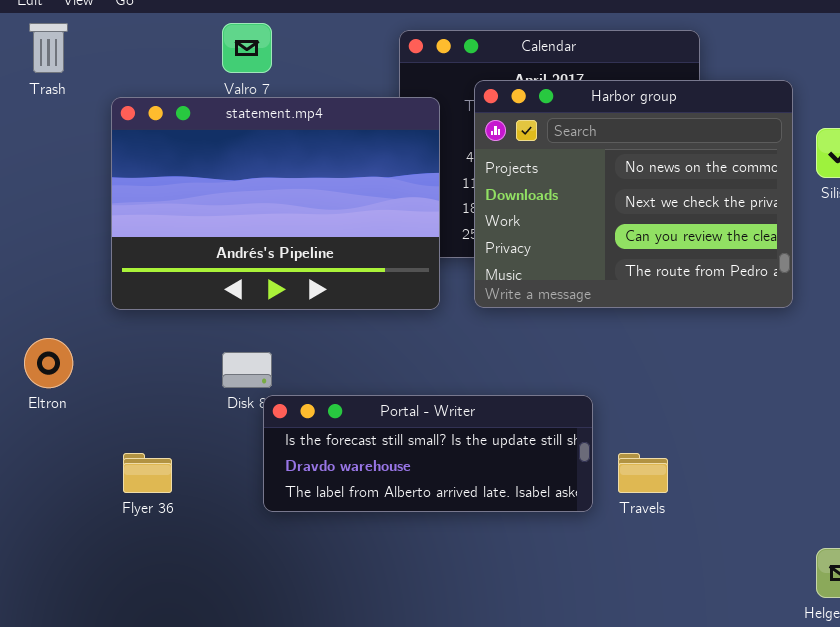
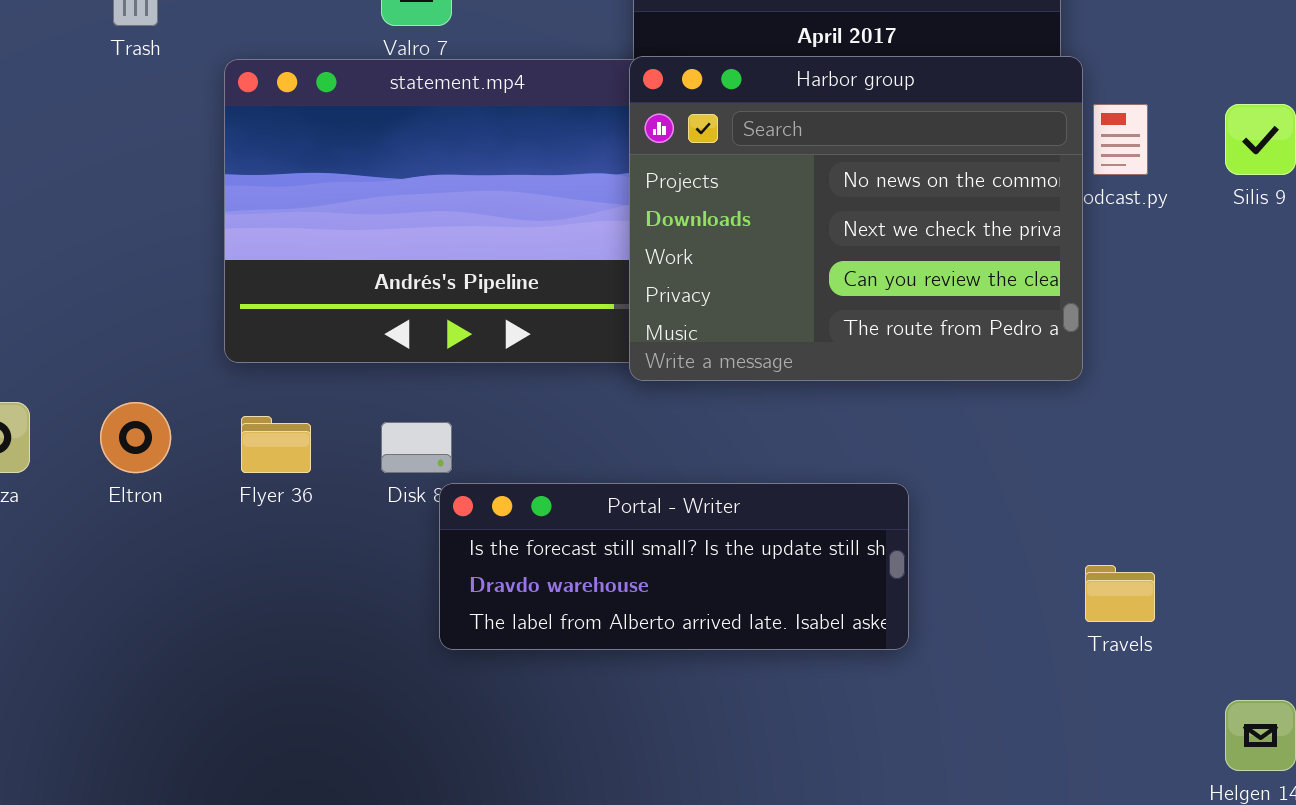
Harbor group: [474,80,793,308] -> [629,56,1083,381], moved
Flyer 36: [123,453,172,493] -> [241,416,311,473], moved
Travels: [618,453,668,493] -> [1085,565,1155,622], moved

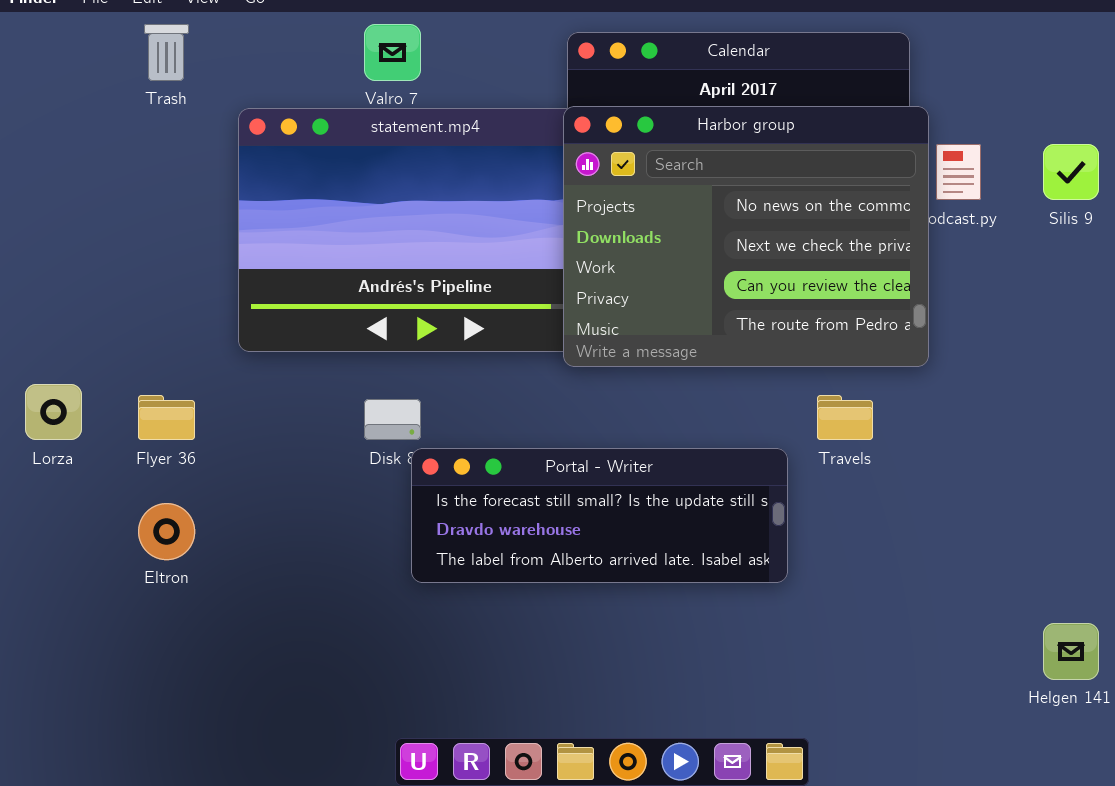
Eltron: [100,402,171,473] -> [138,503,195,560], moved
Flyer 36: [241,416,311,473] -> [138,395,195,440], moved
Travels: [1085,565,1155,622] -> [817,395,873,440], moved

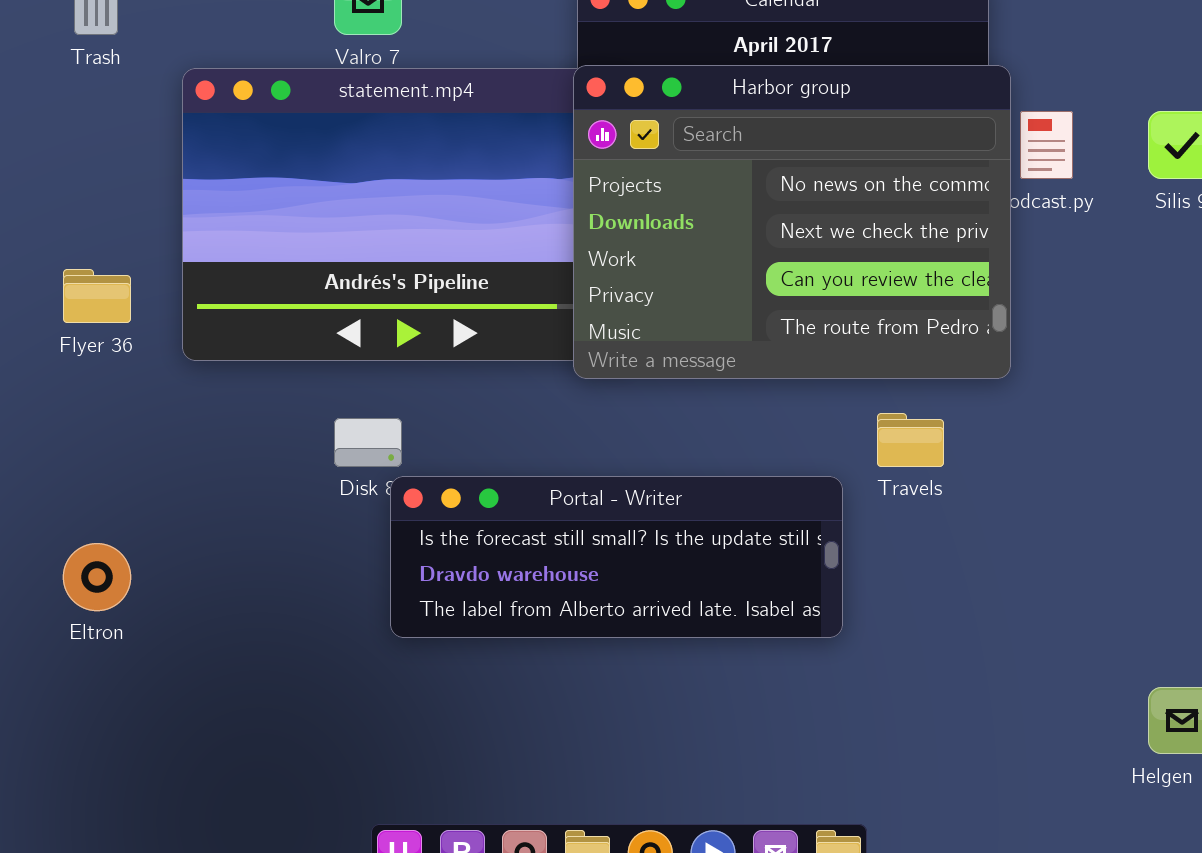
Flyer 36: [138,395,195,440] -> [63,269,131,323], moved

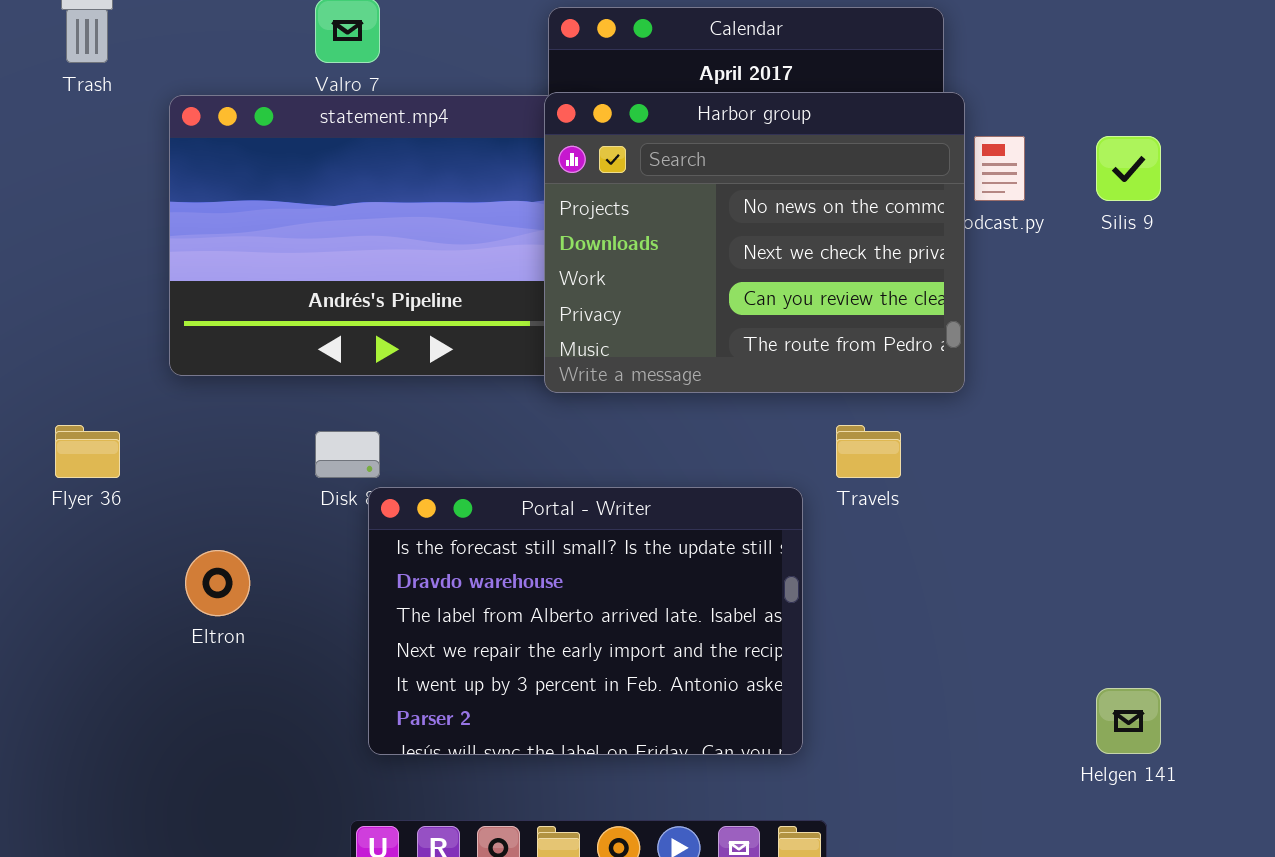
Flyer 36: [63,269,131,323] -> [55,425,120,478], moved
Portal - Writer: [390,476,843,638] -> [368,487,803,755], resized
Eltron: [63,543,131,611] -> [185,550,250,616], moved

